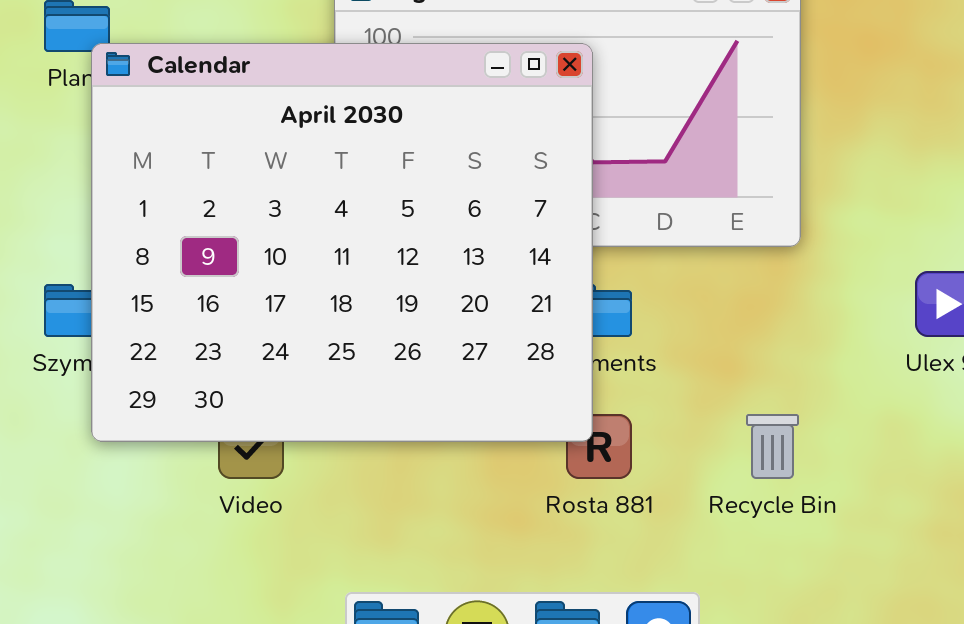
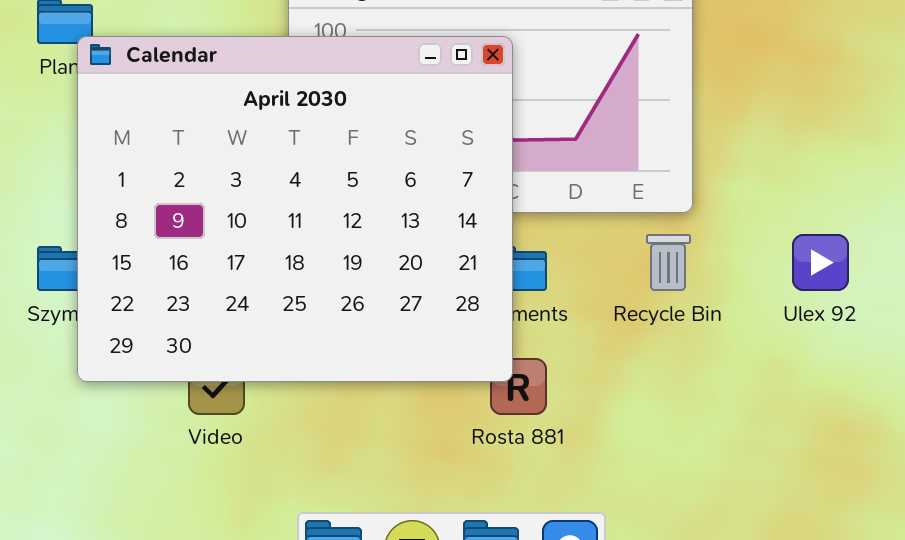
Recycle Bin: [746,414,799,479] -> [646,234,691,291], moved

